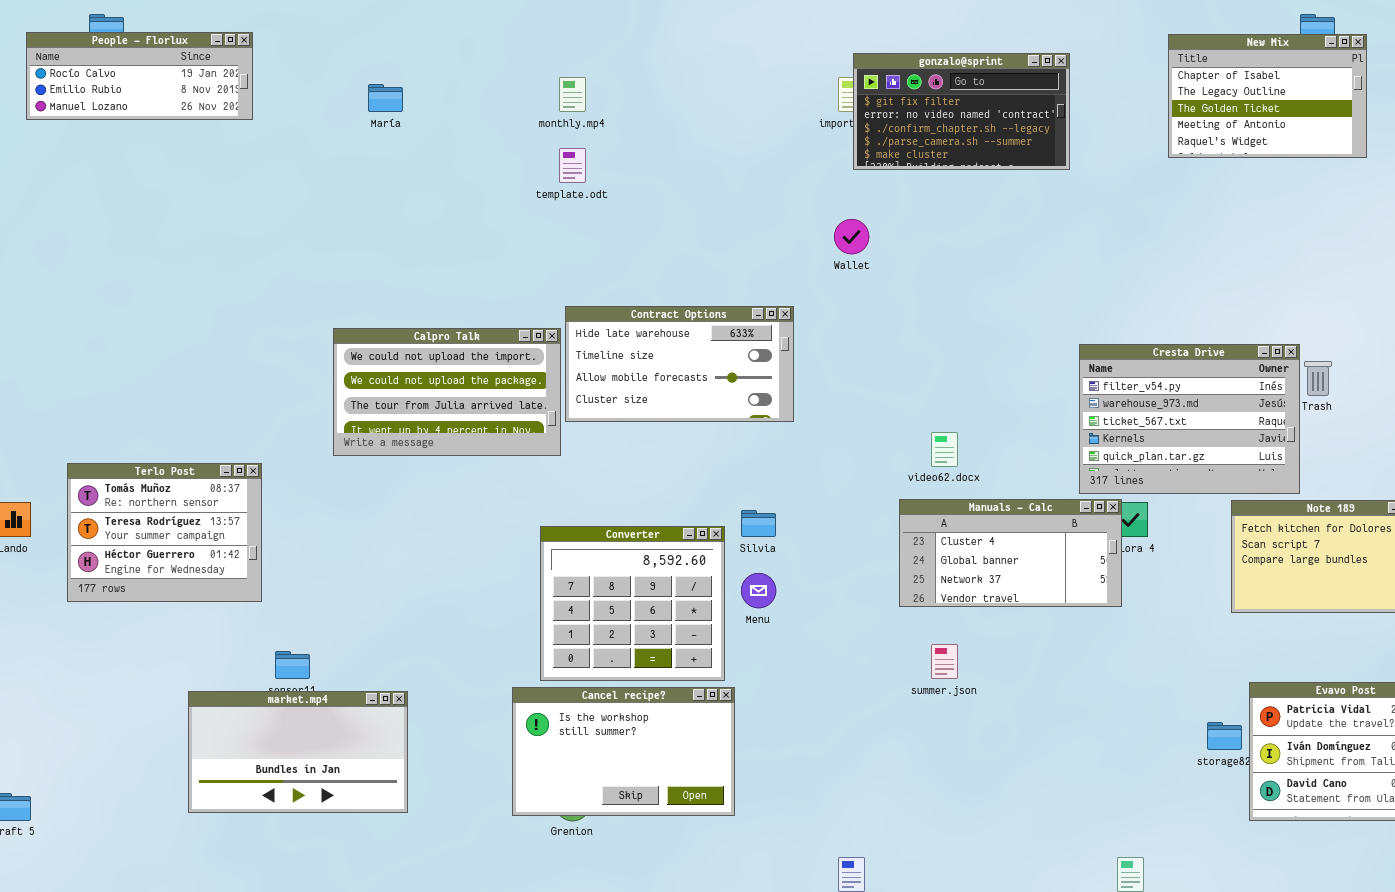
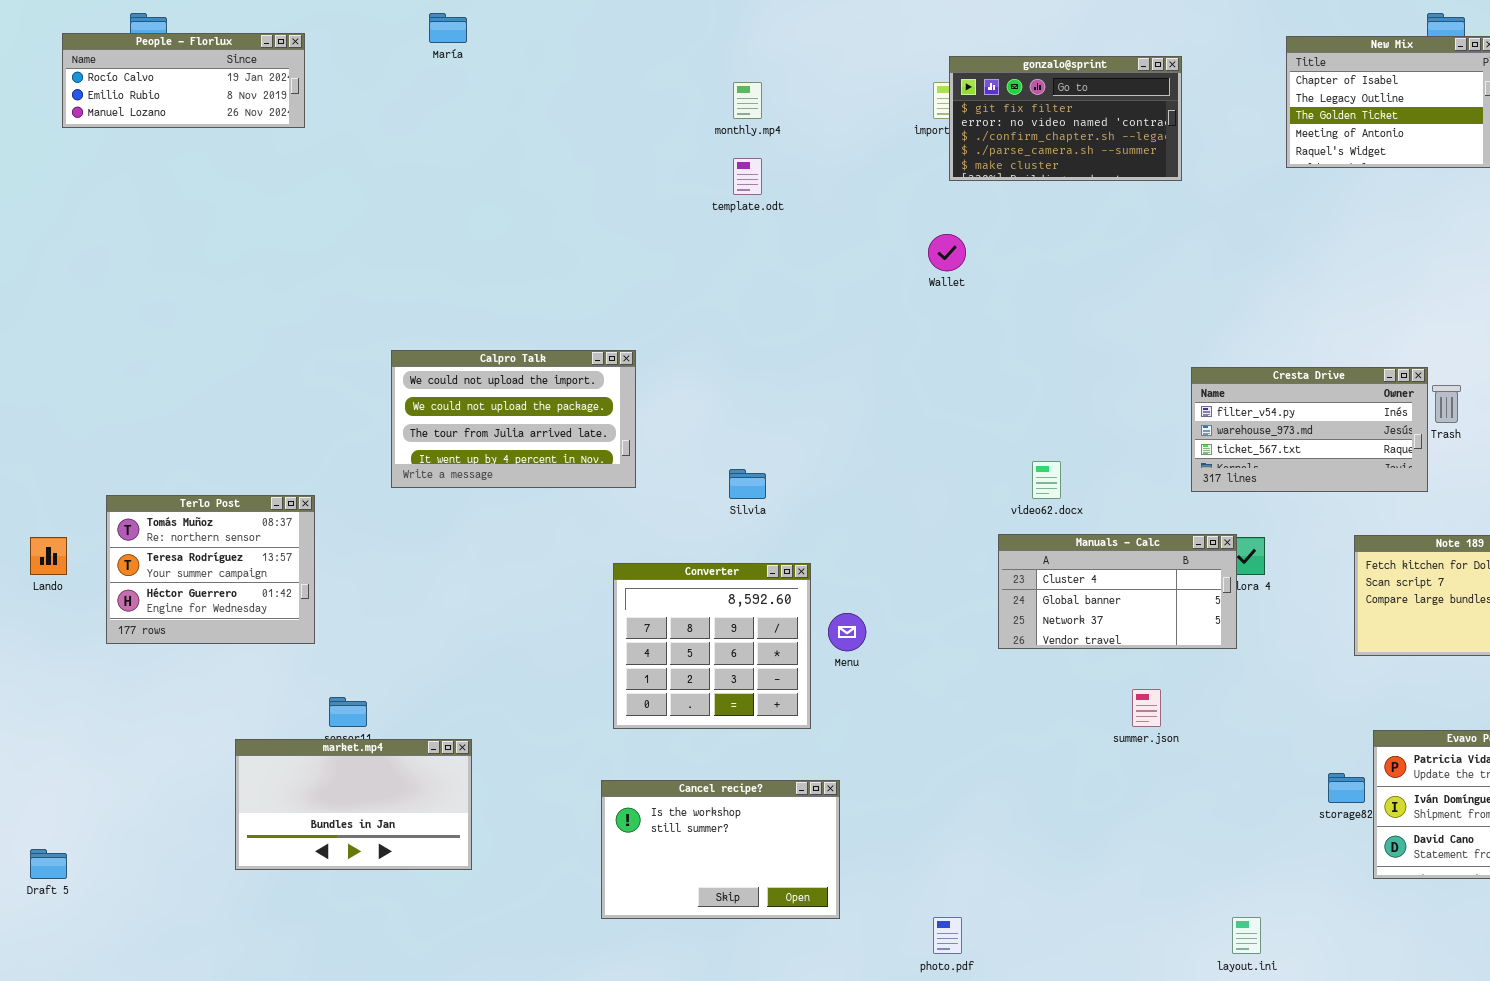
monthly.mp4: [559,77,586,112] -> [733,82,762,119], moved
María: [368,84,403,112] -> [429,13,467,43], moved
template.odt: [559,148,586,183] -> [733,158,762,195], moved
Contract Options: [565,306,794,422] -> none, closed
Cresta Drive: [1079,344,1300,494] -> [1191,367,1428,492], resized
Silvia: [741,510,776,537] -> [729,469,766,499], moved
summer.json: [931,644,958,679] -> [1132,689,1161,727], moved
Cancel recipe?: [512,687,735,816] -> [601,780,840,919], moved

